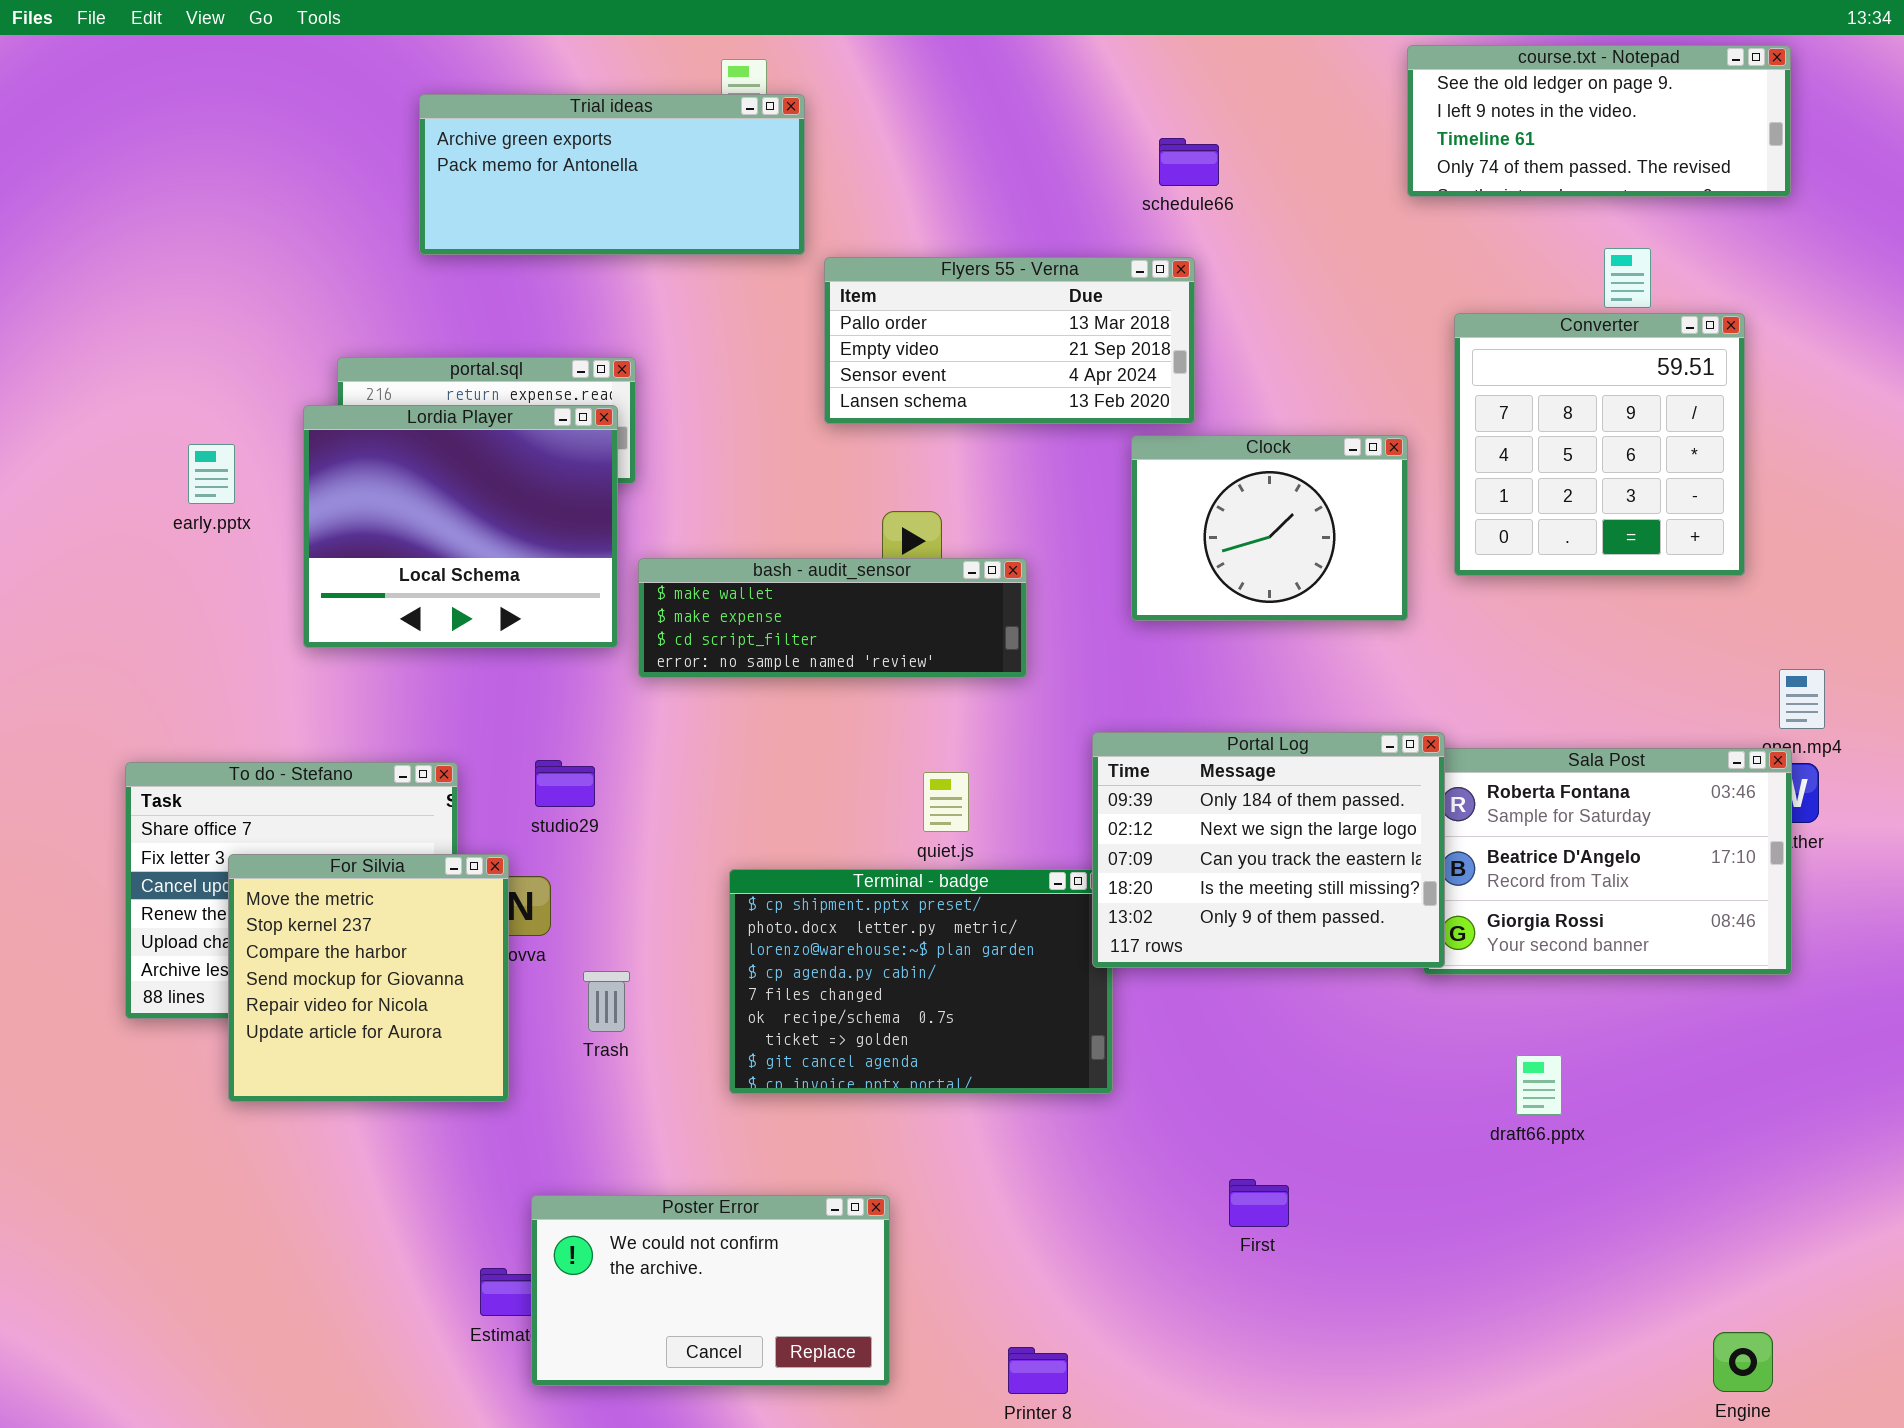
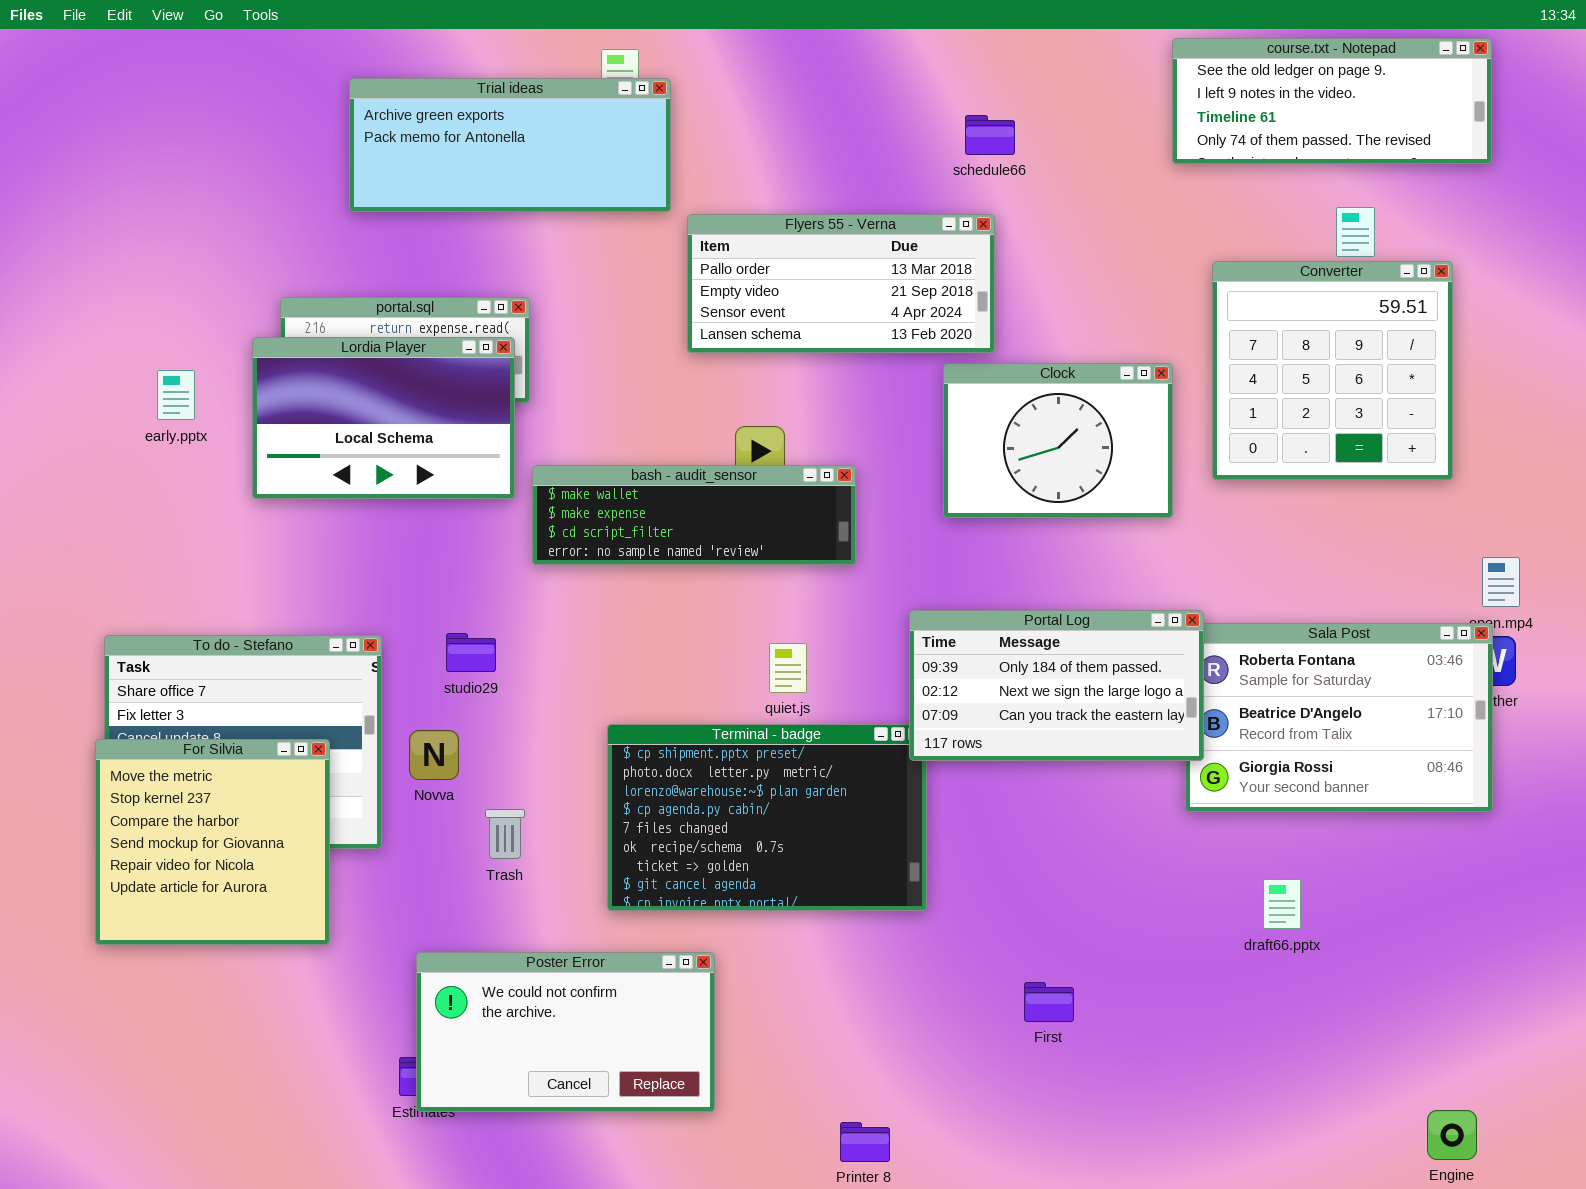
Lordia Player: [303,405,618,648] -> [252,337,515,499], resized
Portal Log: [1092,732,1445,968] -> [909,610,1204,761], resized
For Silvia: [228,854,509,1102] -> [95,739,330,945], moved
Poster Error: [531,1195,890,1386] -> [416,952,715,1112], moved

